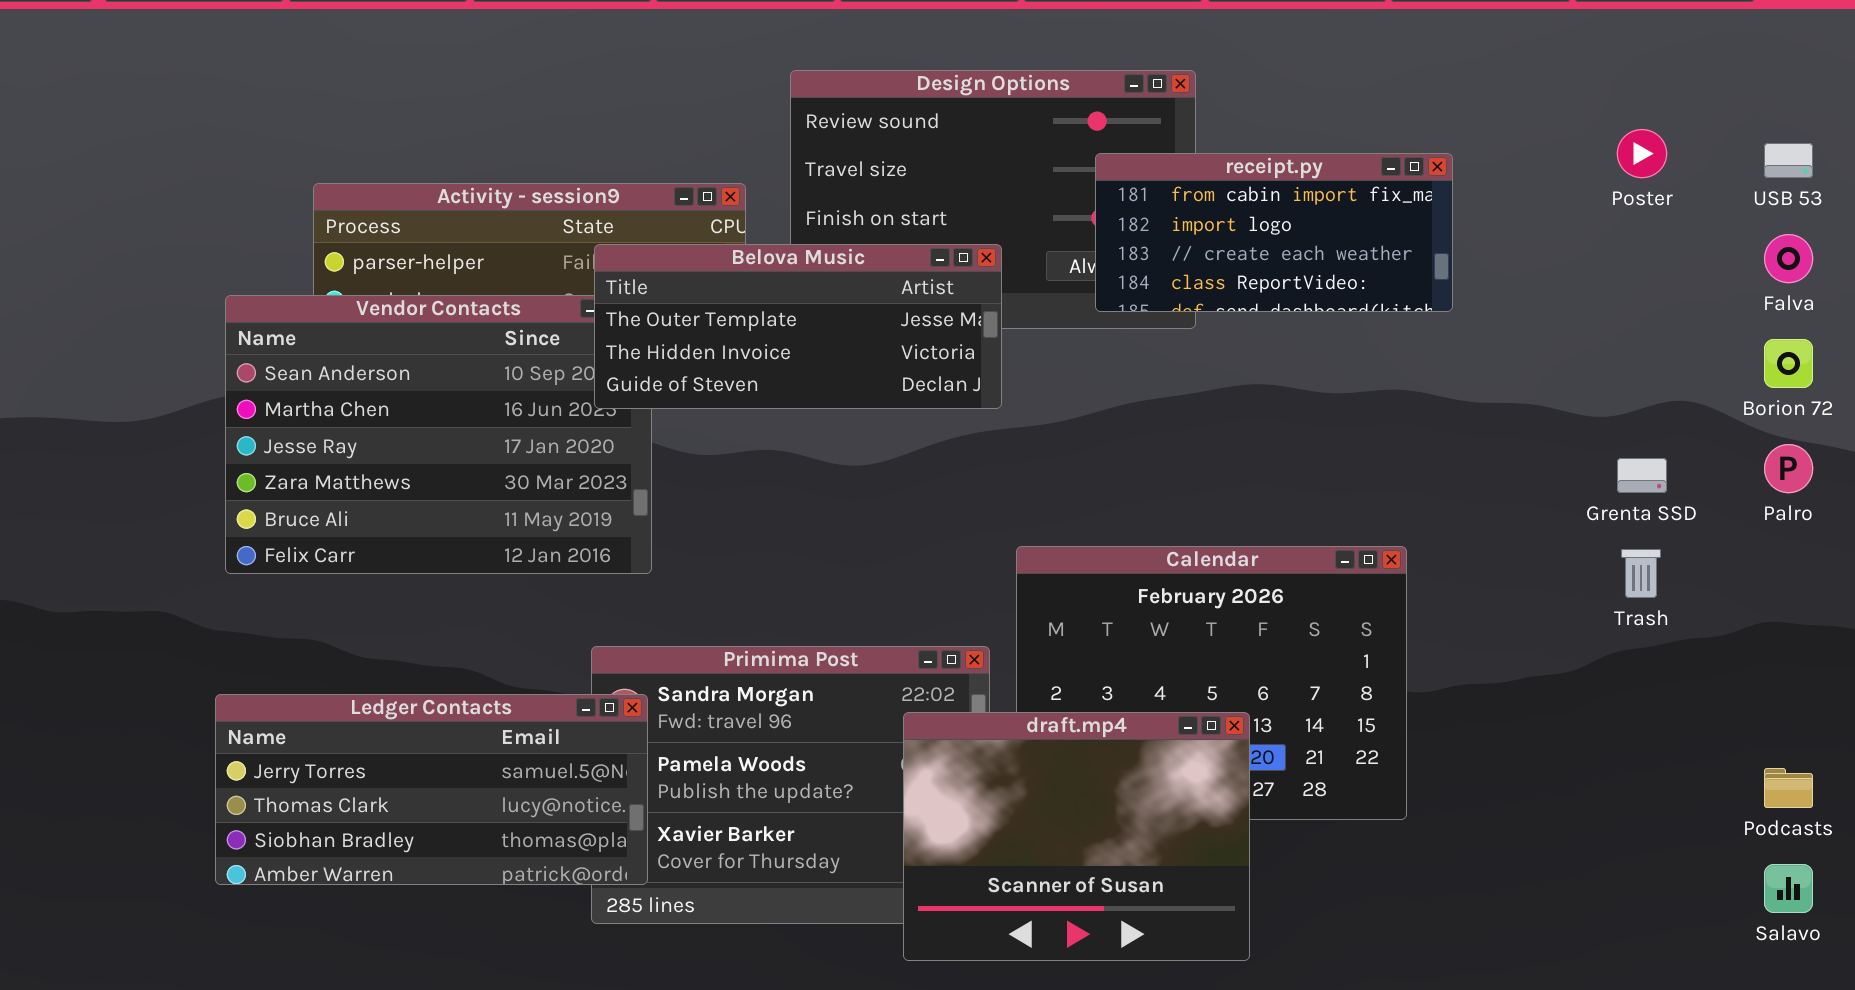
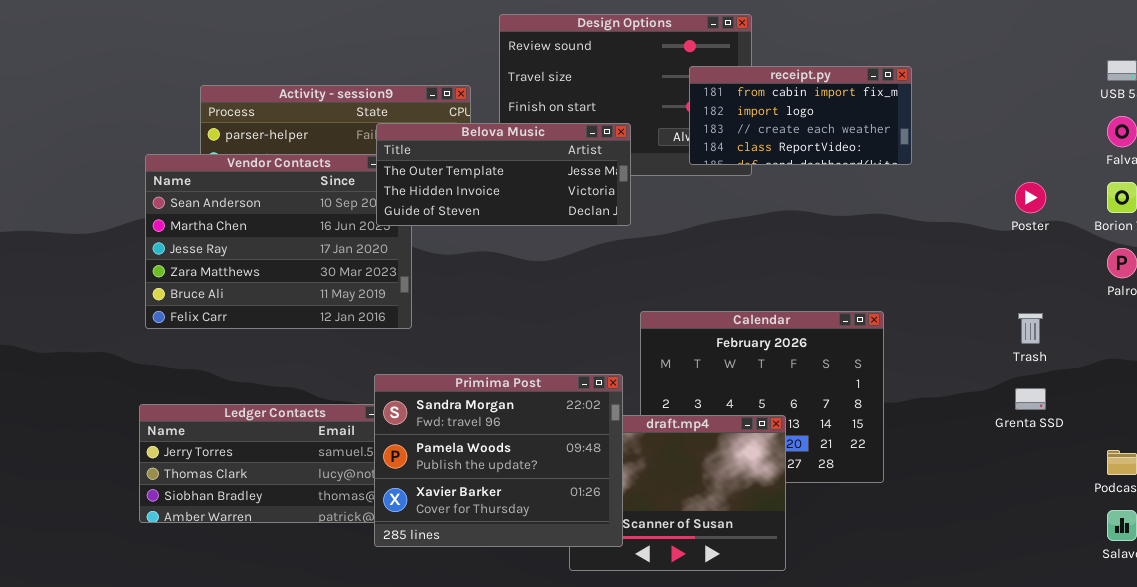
Poster: [1617,129,1667,178] -> [1015,182,1046,213], moved
Grenta SSD: [1617,458,1667,493] -> [1015,388,1046,410], moved
Primima Post: [591,646,990,924] -> [374,374,623,547], raised

